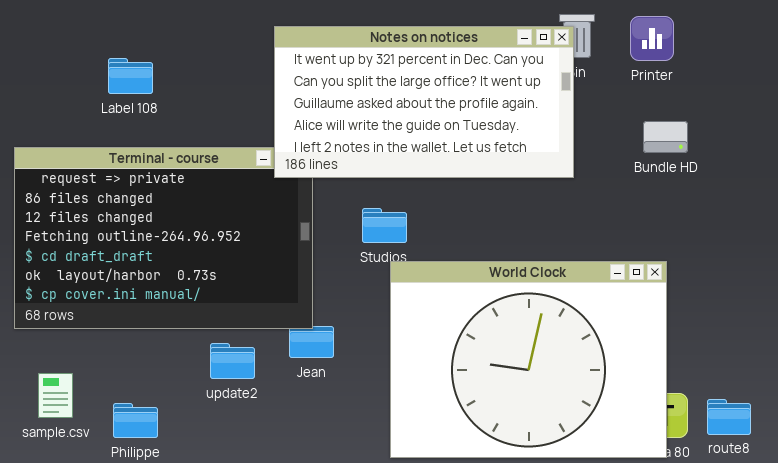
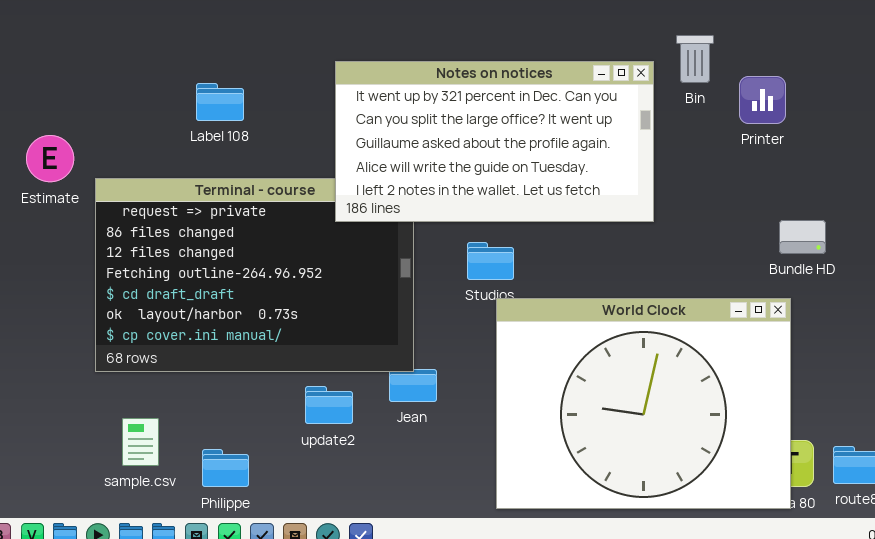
Printer: [630,16,674,61] -> [739,76,786,124], moved
Notes on notices: [274,26,574,178] -> [335,61,654,222], moved
Bundle HD: [643,121,688,153] -> [779,220,826,254], moved

